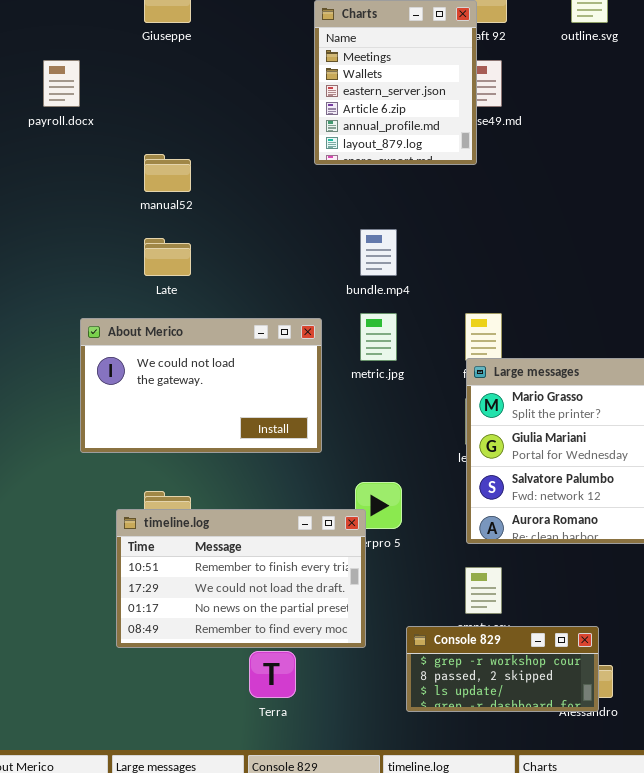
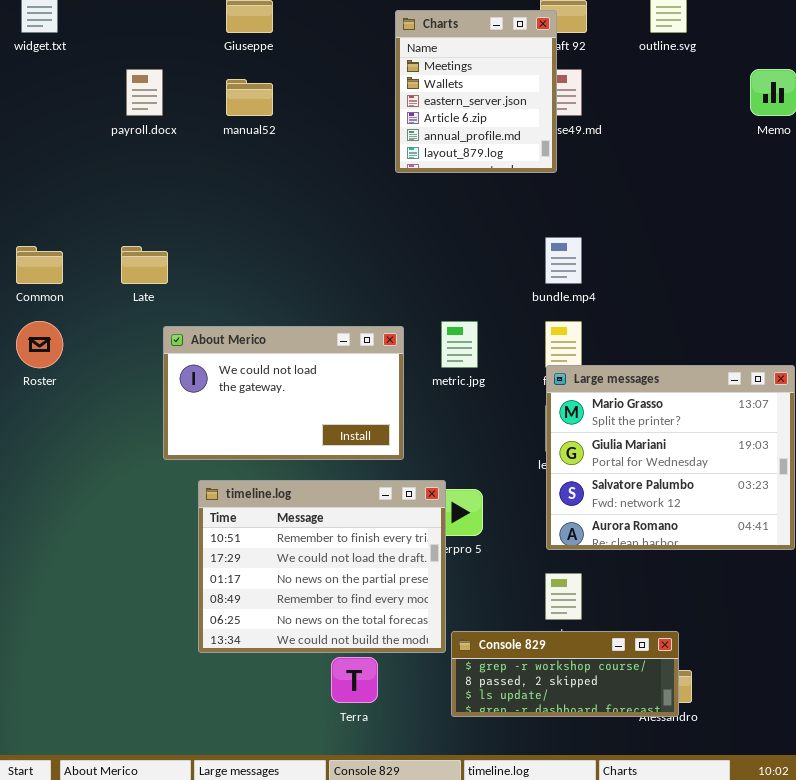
manual52: [144,154,191,192] -> [226,79,273,116], moved
bundle.mp4: [360,229,397,276] -> [545,237,582,284], moved
Late: [144,238,191,276] -> [121,246,168,284], moved
timeline.log: [116,509,366,648] -> [198,480,446,653], resized
Console 829: [406,626,599,712] -> [451,631,679,717], resized

